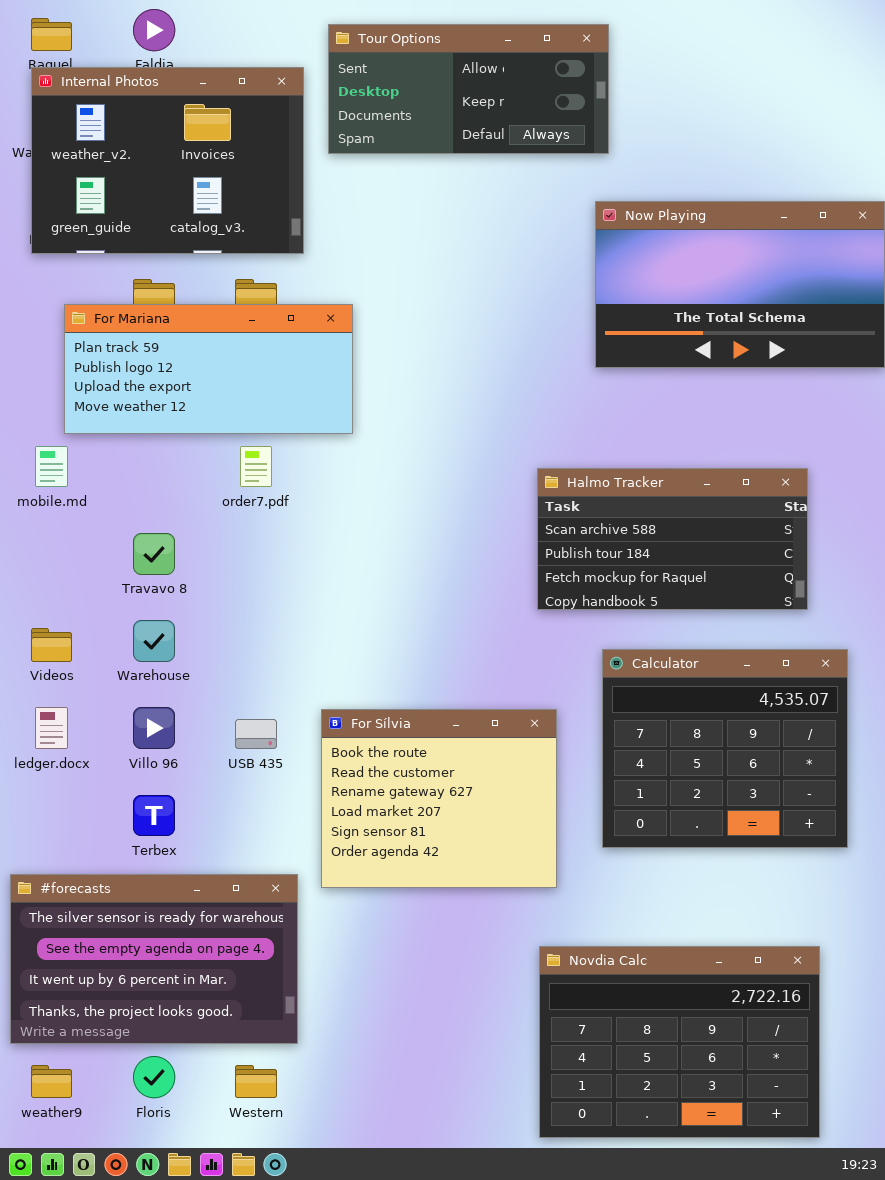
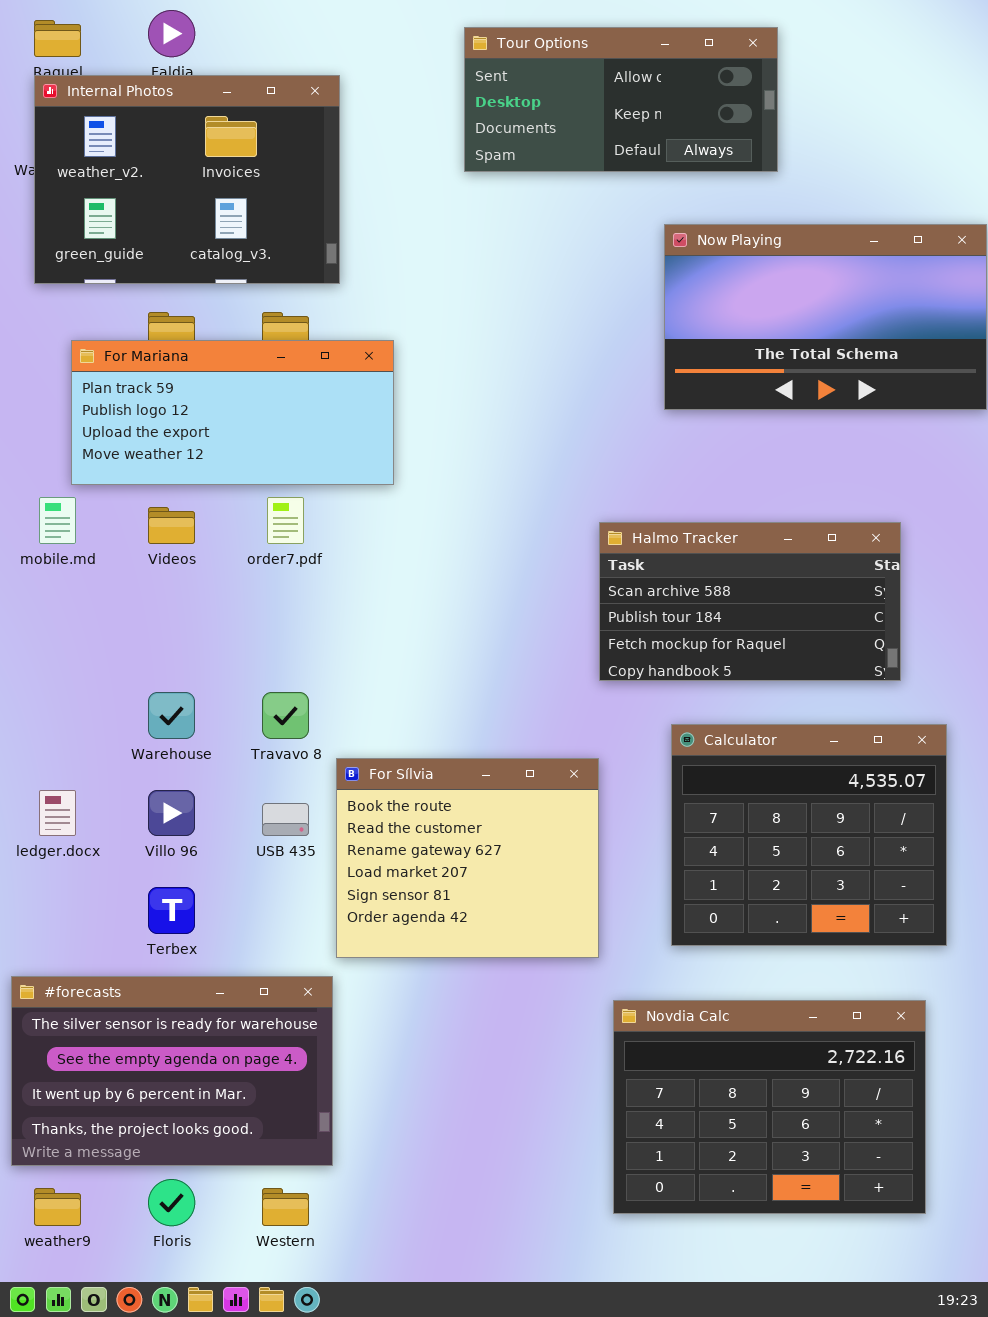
Tour Options: [328,24,609,154] -> [464,27,778,172], moved
Travavo 8: [133,533,175,575] -> [262,692,309,739], moved
Videos: [31,628,72,662] -> [148,507,195,544], moved
For Sílvia: [321,709,557,888] -> [336,758,599,958], moved
Novdia Calc: [539,946,820,1138] -> [613,1000,926,1214], moved

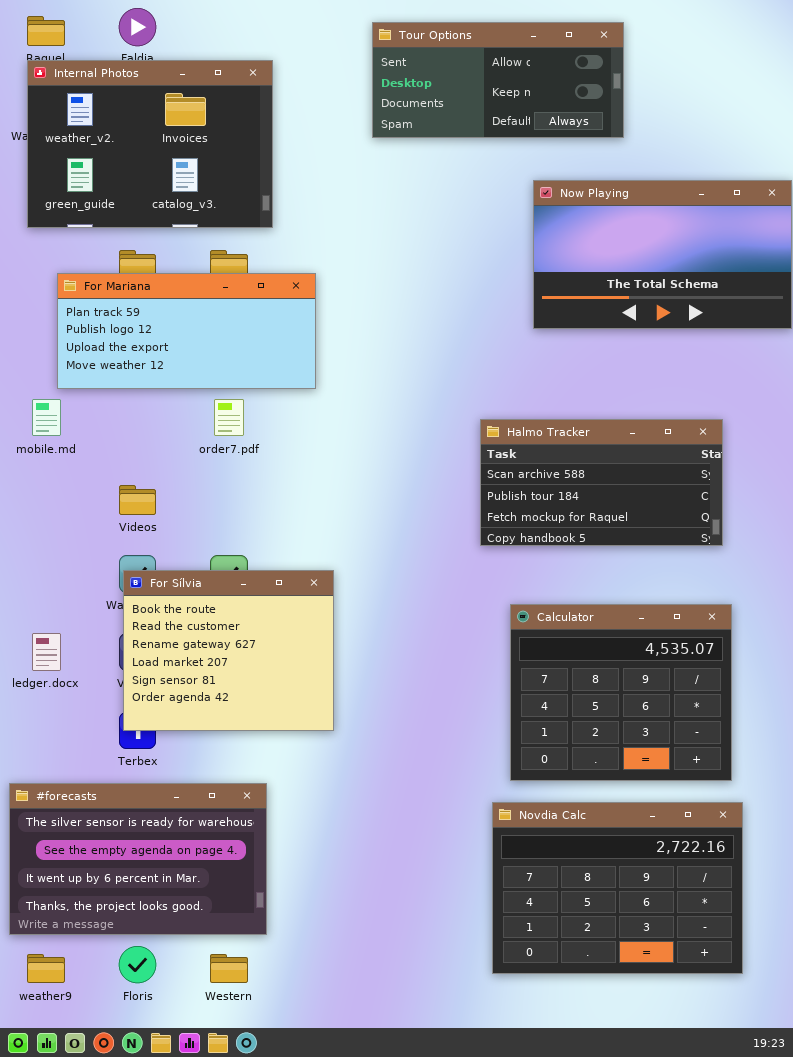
Videos: [148,507,195,544] -> [119,485,156,515], moved
Calculator: [671,724,947,946] -> [510,604,732,781], moved
For Sílvia: [336,758,599,958] -> [123,570,334,731], moved

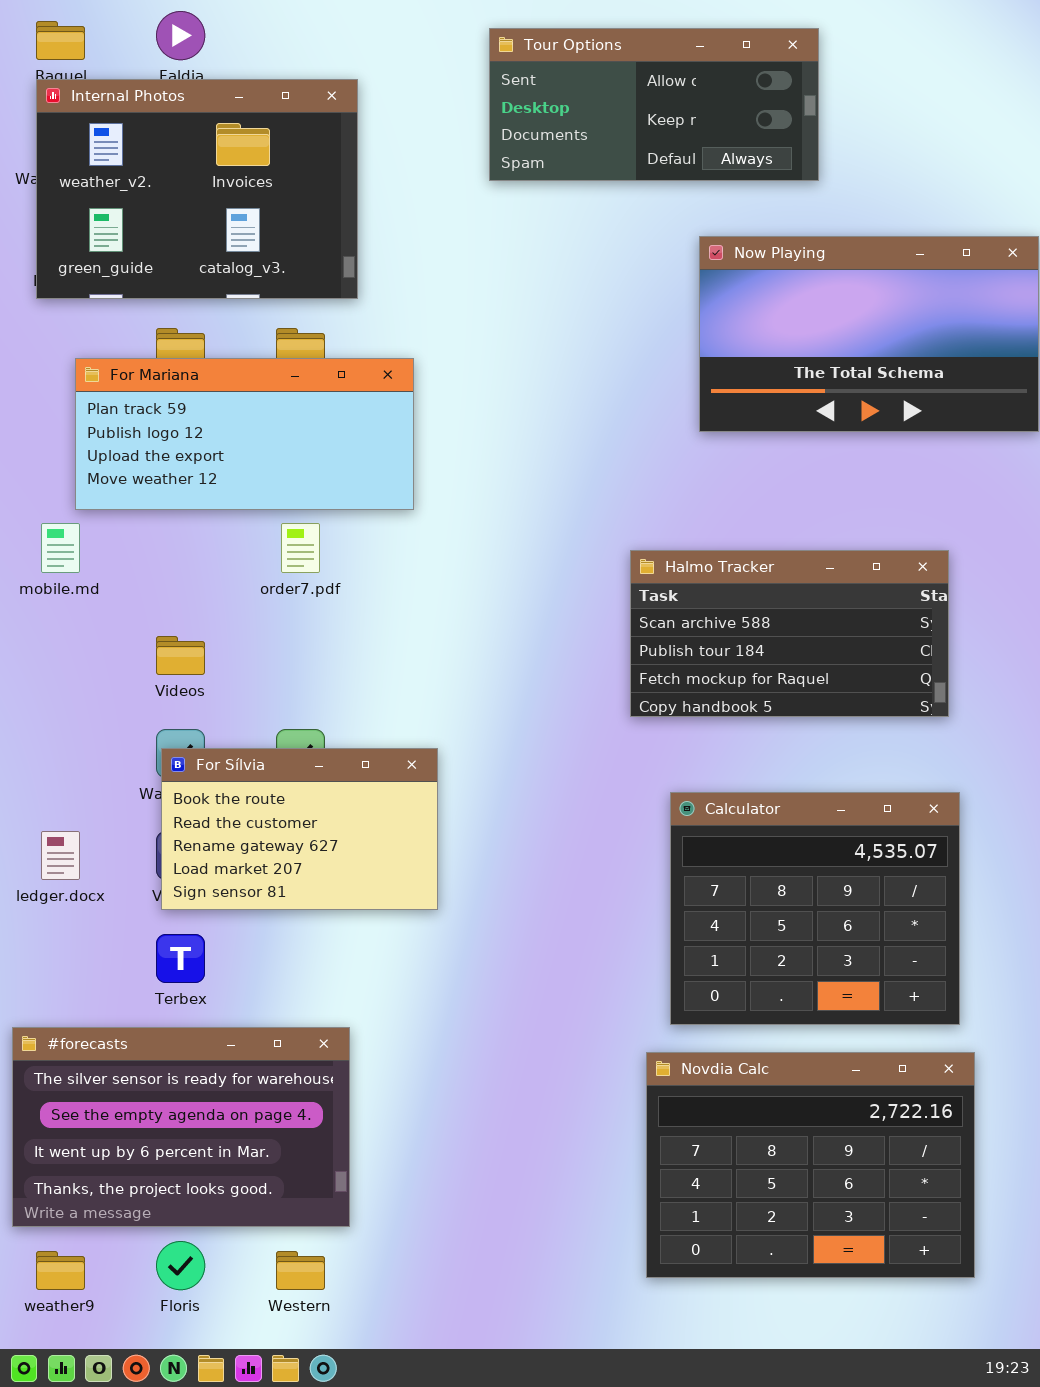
For Sílvia: [123,570,334,731] -> [161,748,438,910], resized

